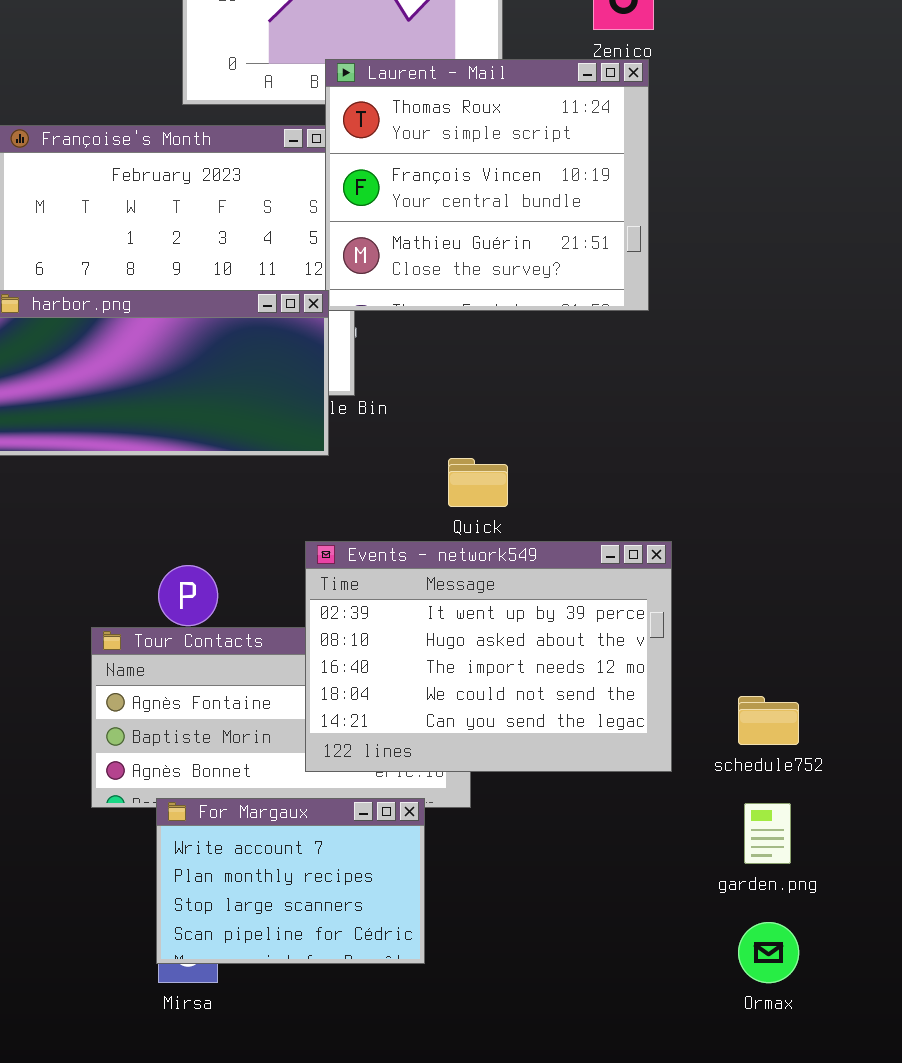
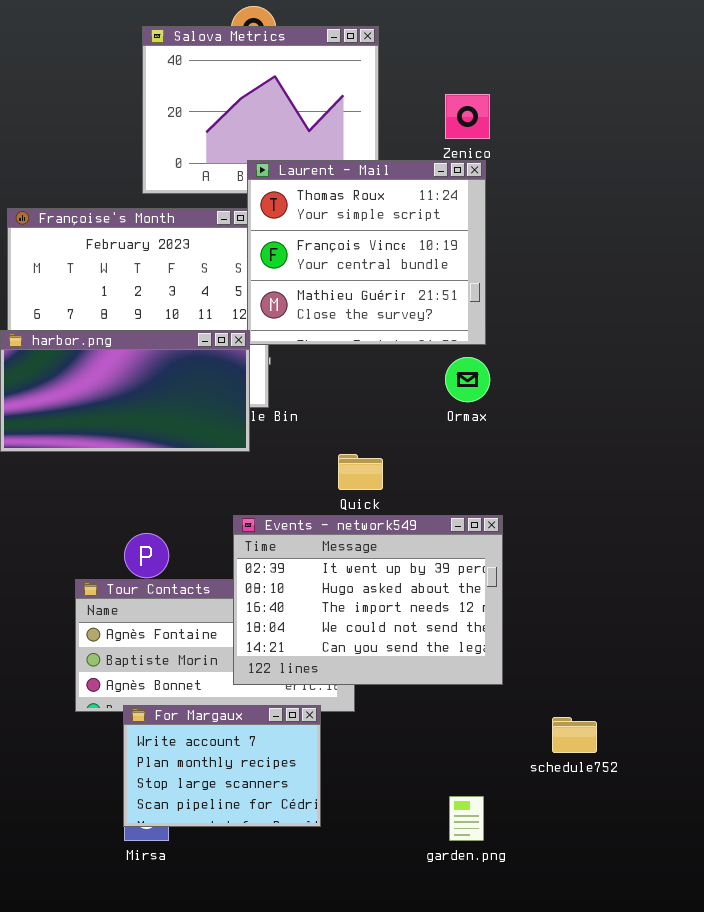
schedule752: [738,696,799,745] -> [552,717,597,753], moved
garden.png: [744,803,791,864] -> [449,796,484,841], moved
Ormax: [738,922,799,983] -> [445,357,490,402], moved

